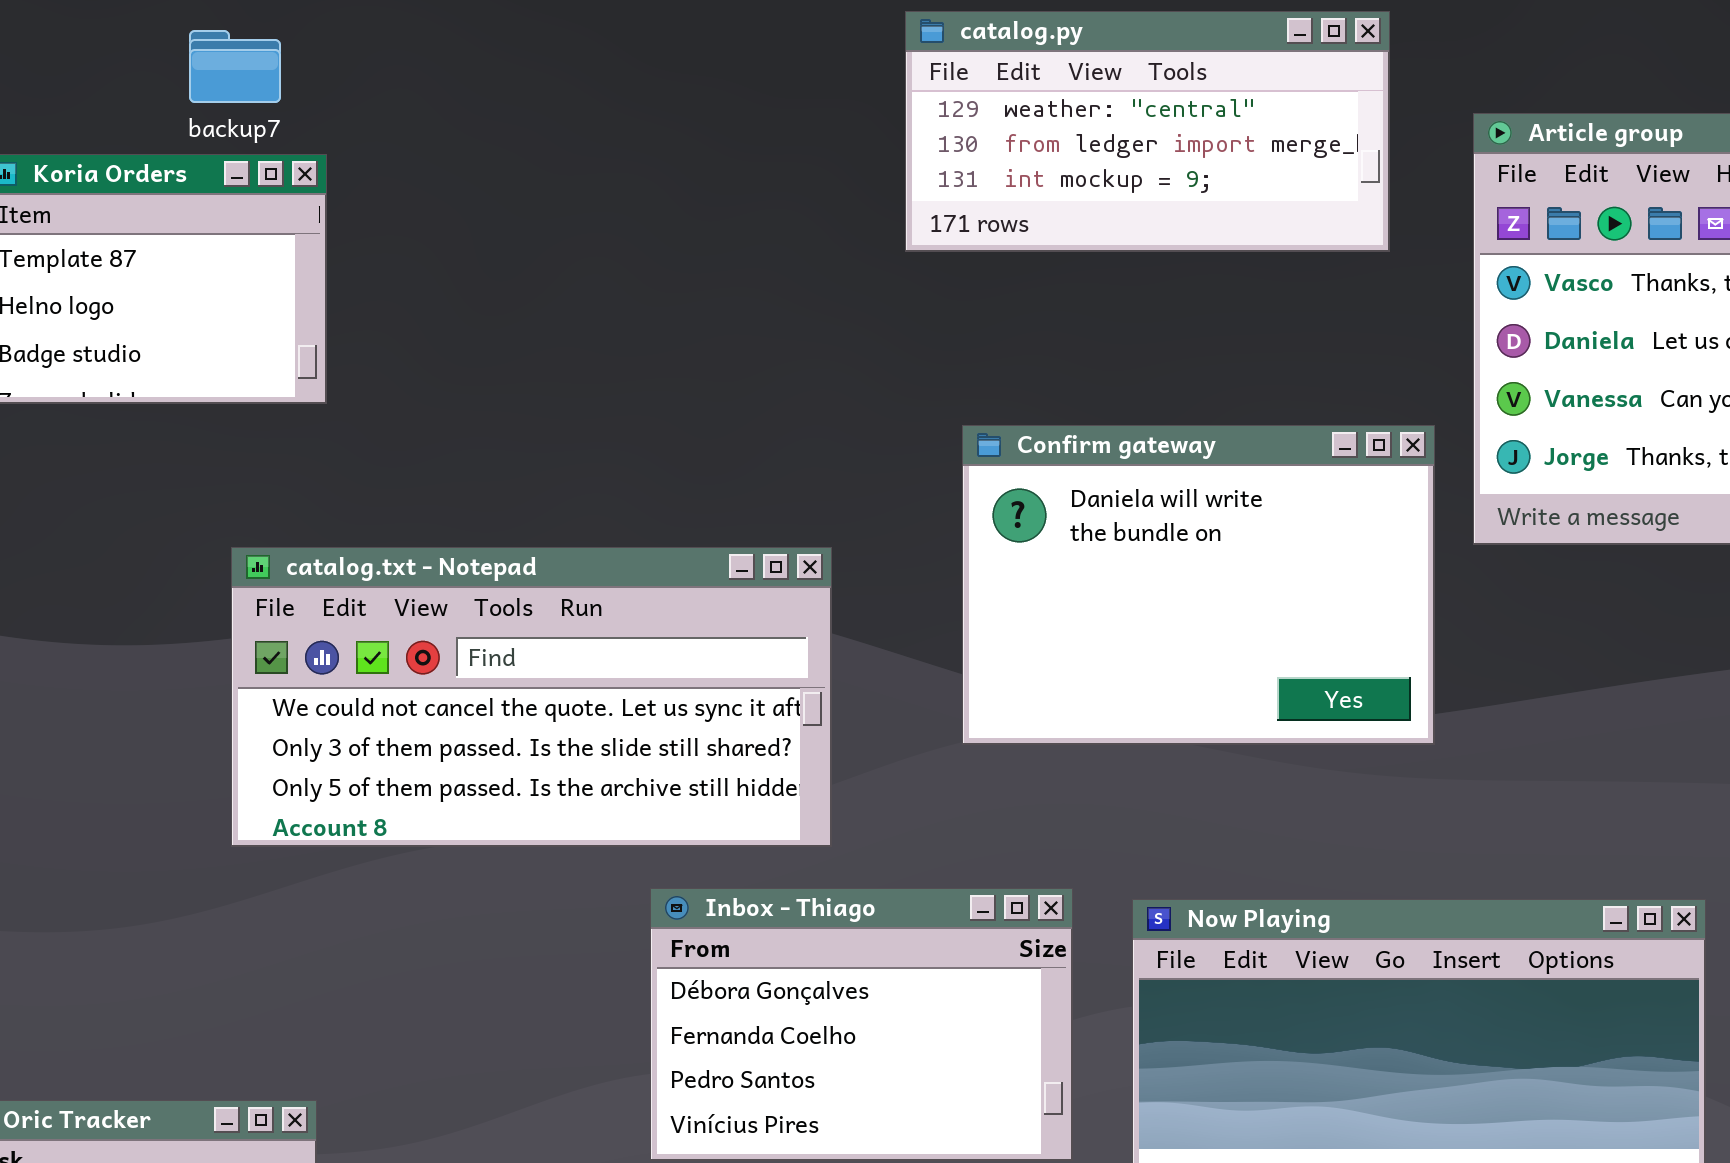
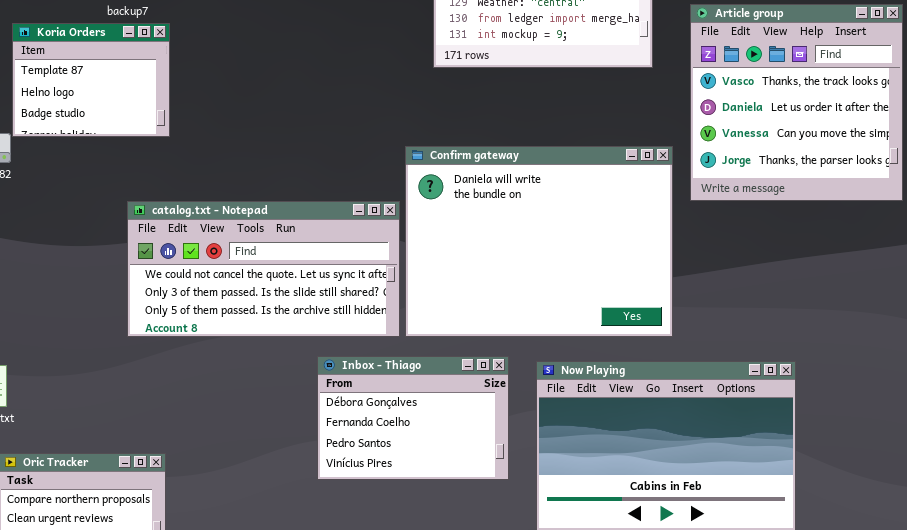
Confirm gateway: [962,425,1435,745] -> [405,146,673,337], resized

